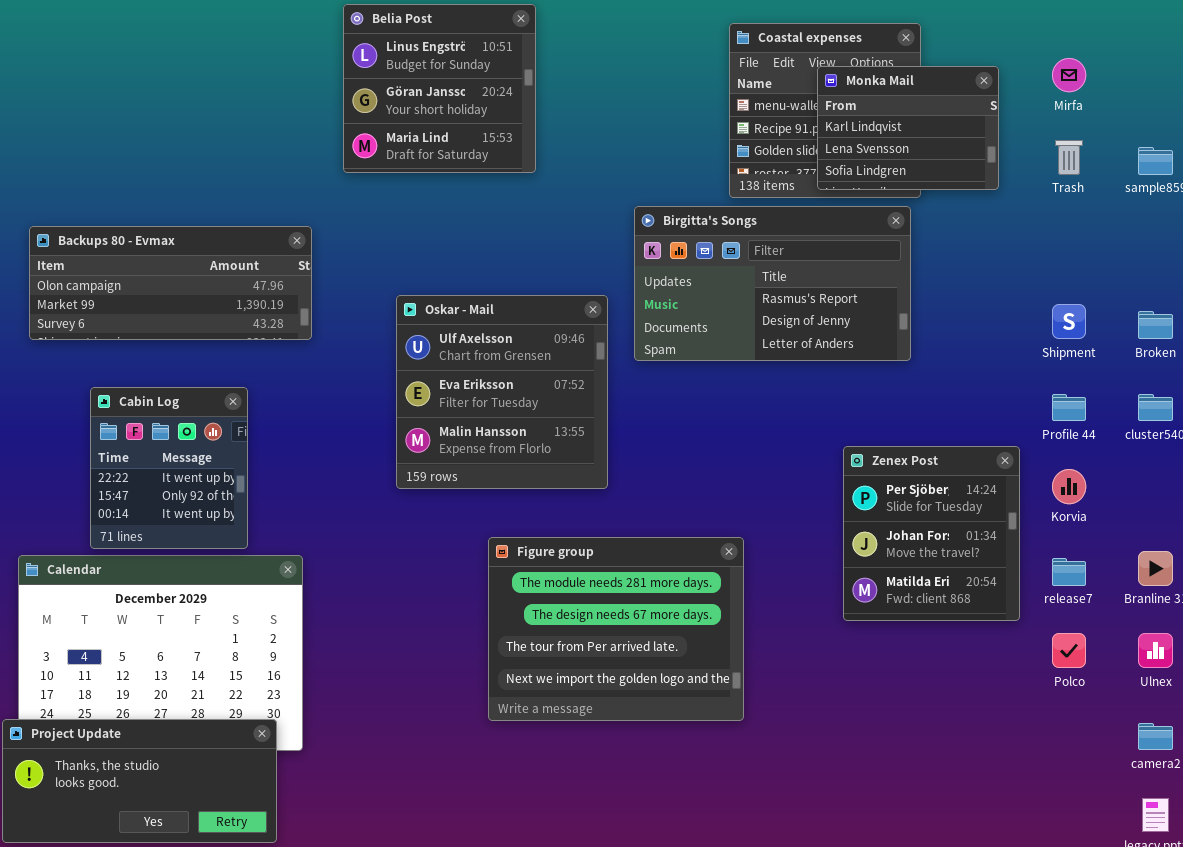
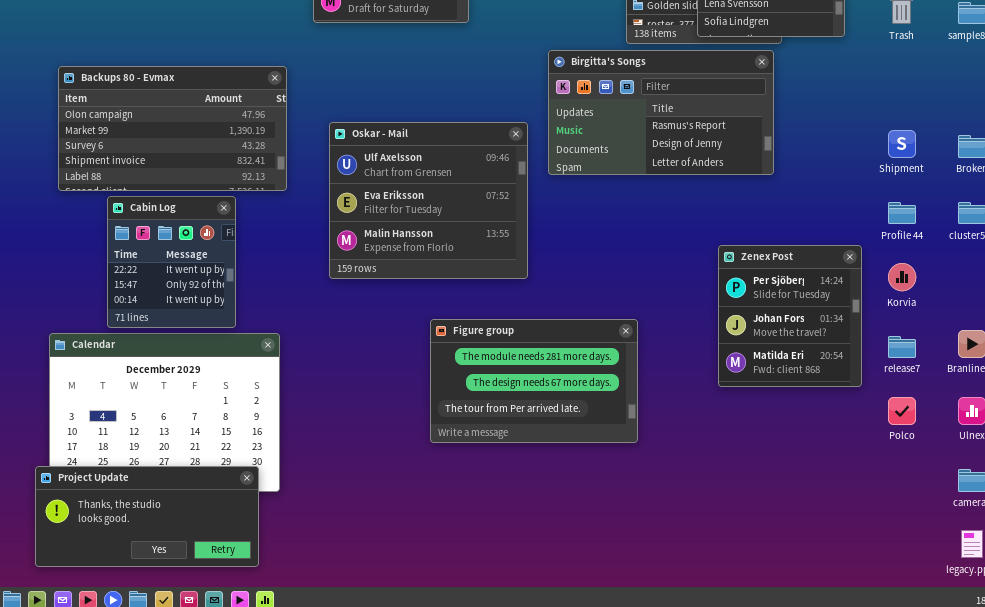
Backups 80 - Evmax: [29,226,312,340] -> [58,66,287,191], resized
Oskar - Mail: [396,295,608,489] -> [329,122,528,279], resized
Figure group: [488,537,744,721] -> [430,319,638,443], resized

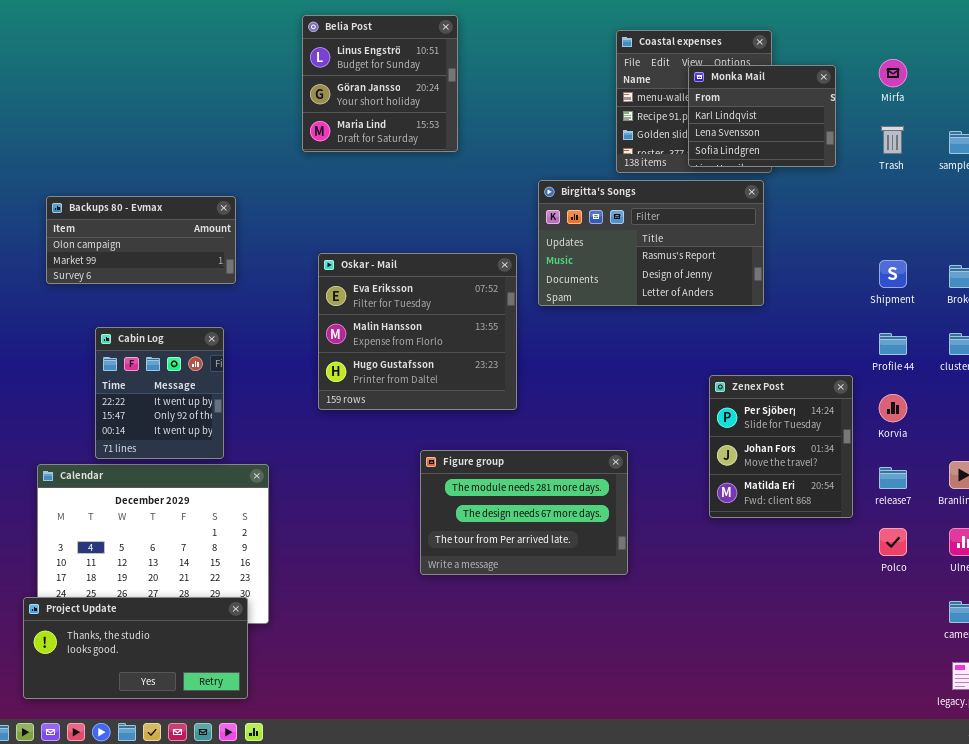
Backups 80 - Evmax: [58,66,287,191] -> [46,196,236,284], resized
Oskar - Mail: [329,122,528,279] -> [318,253,517,410], scrolled down 1 row

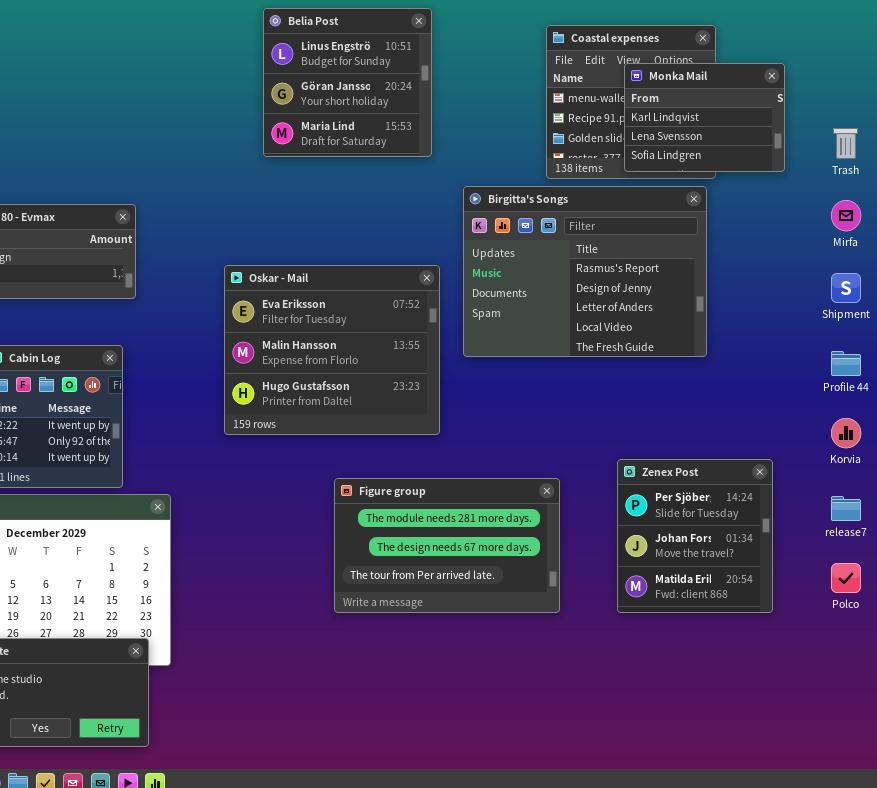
Belia Post: [302,15,458,152] -> [263,8,432,157], moved
Mirfa: [879,59,907,87] -> [831,200,861,231], moved
Birgitta's Songs: [538,180,764,306] -> [463,186,707,357], resized
Zenex Post: [709,375,853,518] -> [617,459,773,613], moved

